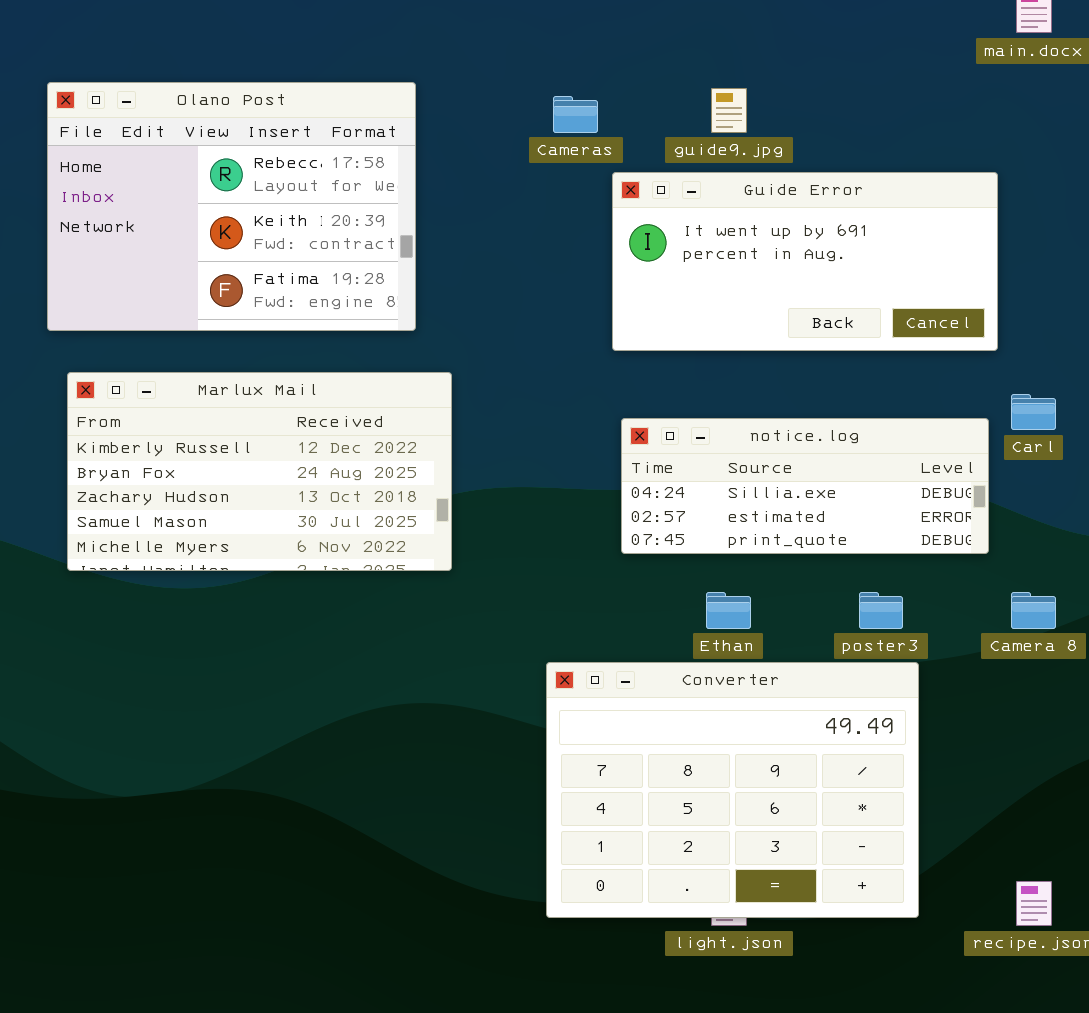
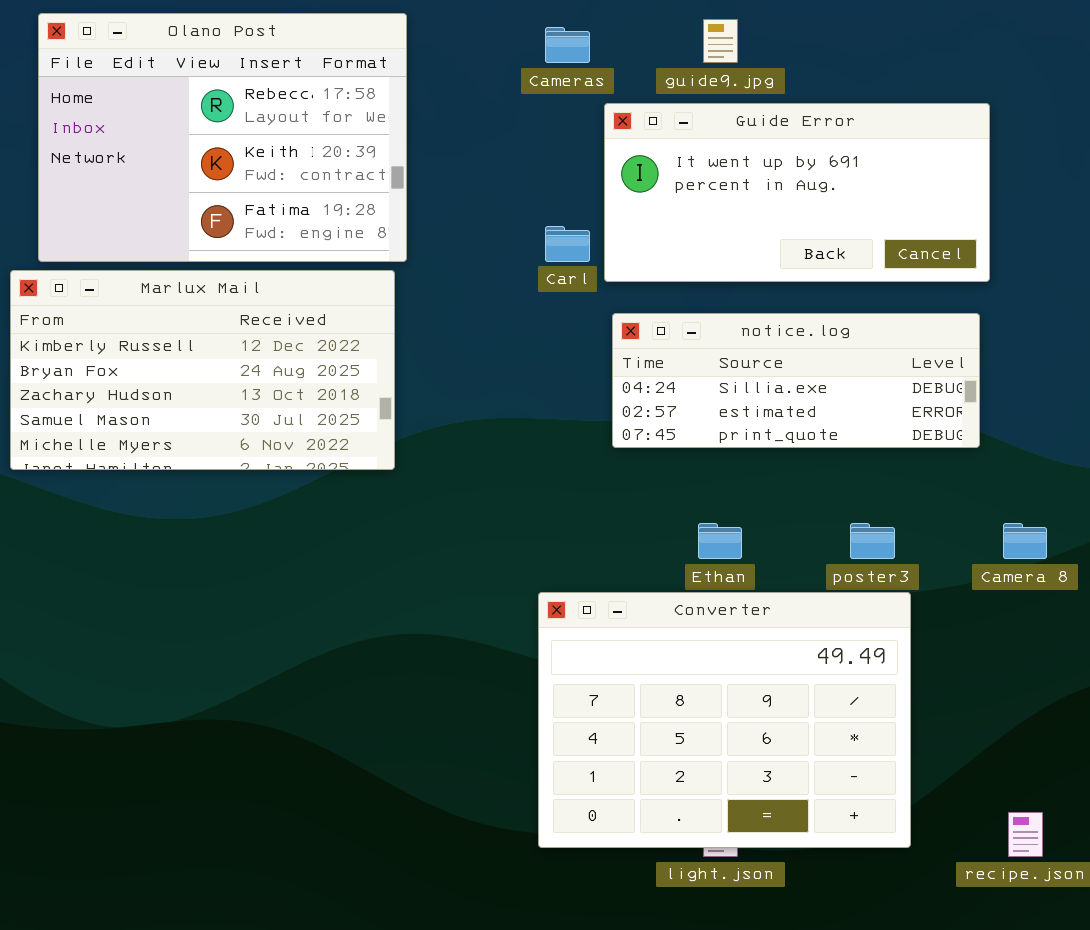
Marlux Mail: [67,372,452,571] -> [10,270,395,470], moved
Carl: [1011,394,1056,430] -> [545,226,590,262], moved
notice.log: [621,418,989,554] -> [612,313,980,448], moved

